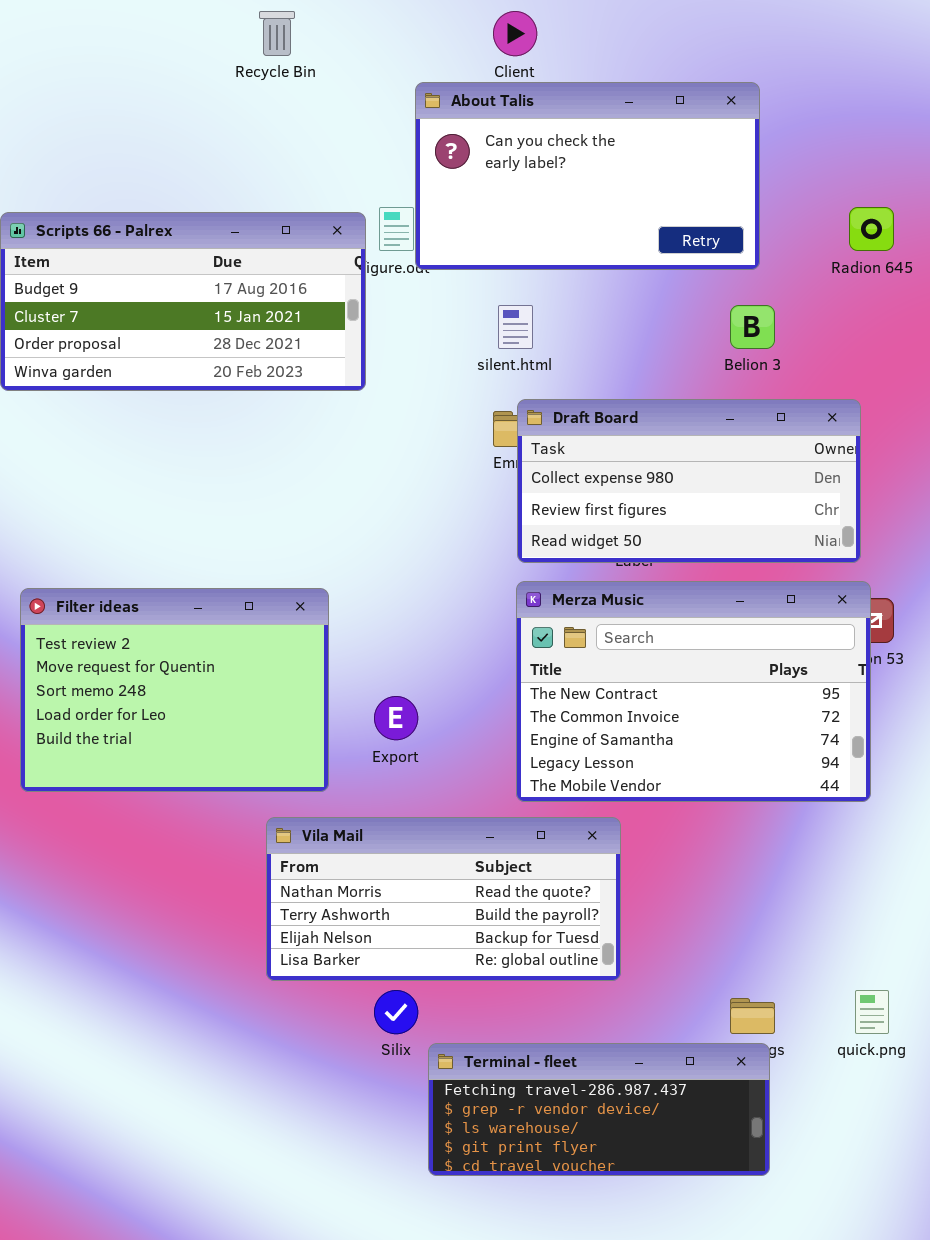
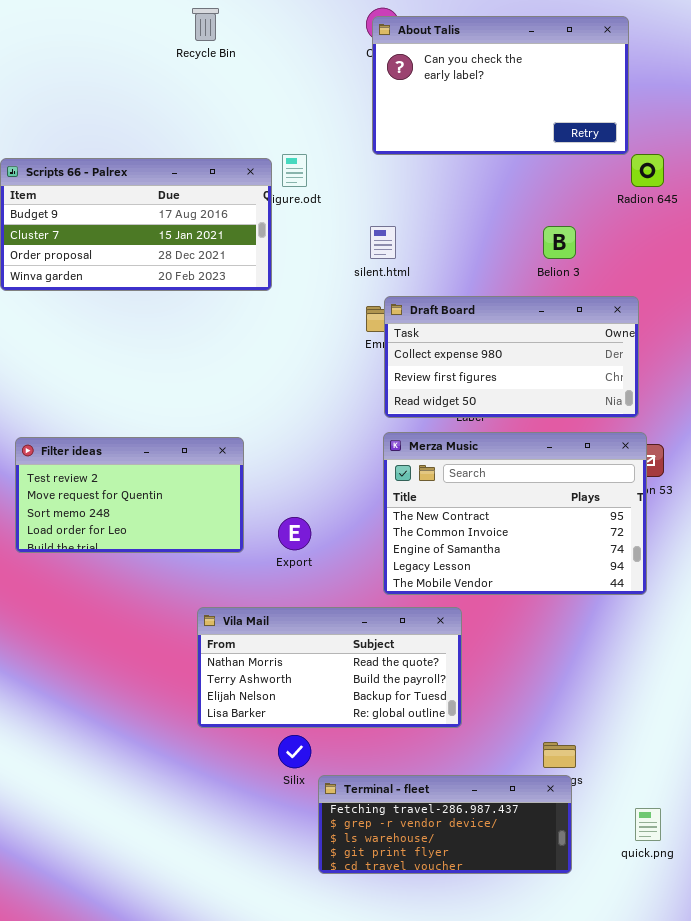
About Talis: [415,82,760,270] -> [372,16,629,155], moved
Filter ideas: [20,588,329,792] -> [15,437,244,553], resized
quick.png: [855,990,889,1034] -> [635,808,661,841], moved

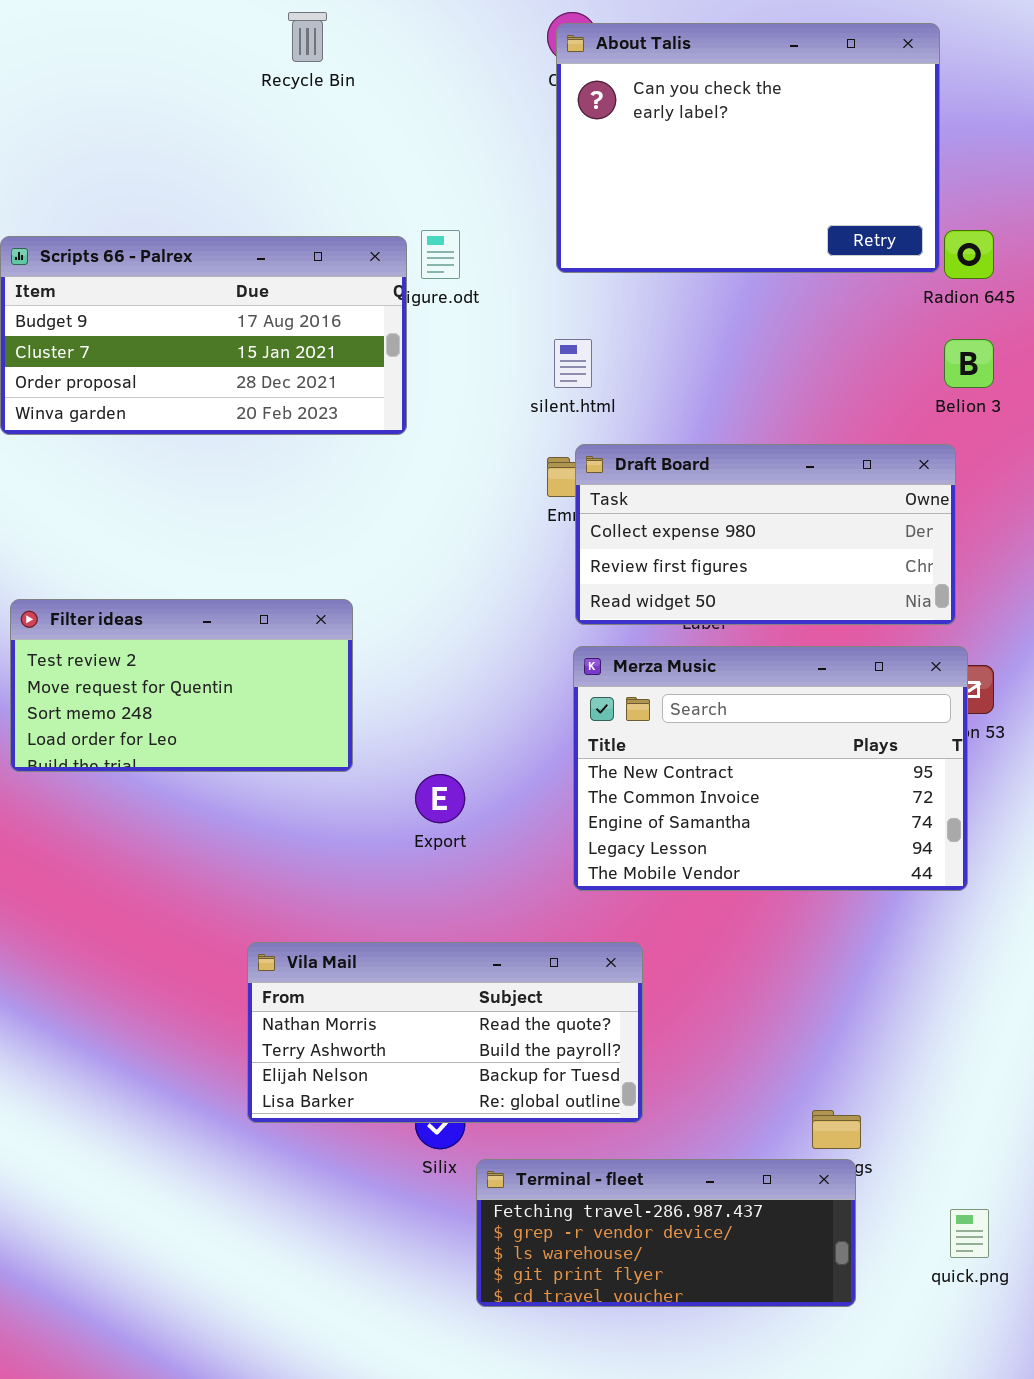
About Talis: [372,16,629,155] -> [556,23,940,273], resized
Belion 3: [543,226,576,259] -> [944,339,994,388], moved
Filter ideas: [15,437,244,553] -> [10,599,353,772], moved
Vila Mail: [197,607,462,728] -> [247,942,643,1123], moved

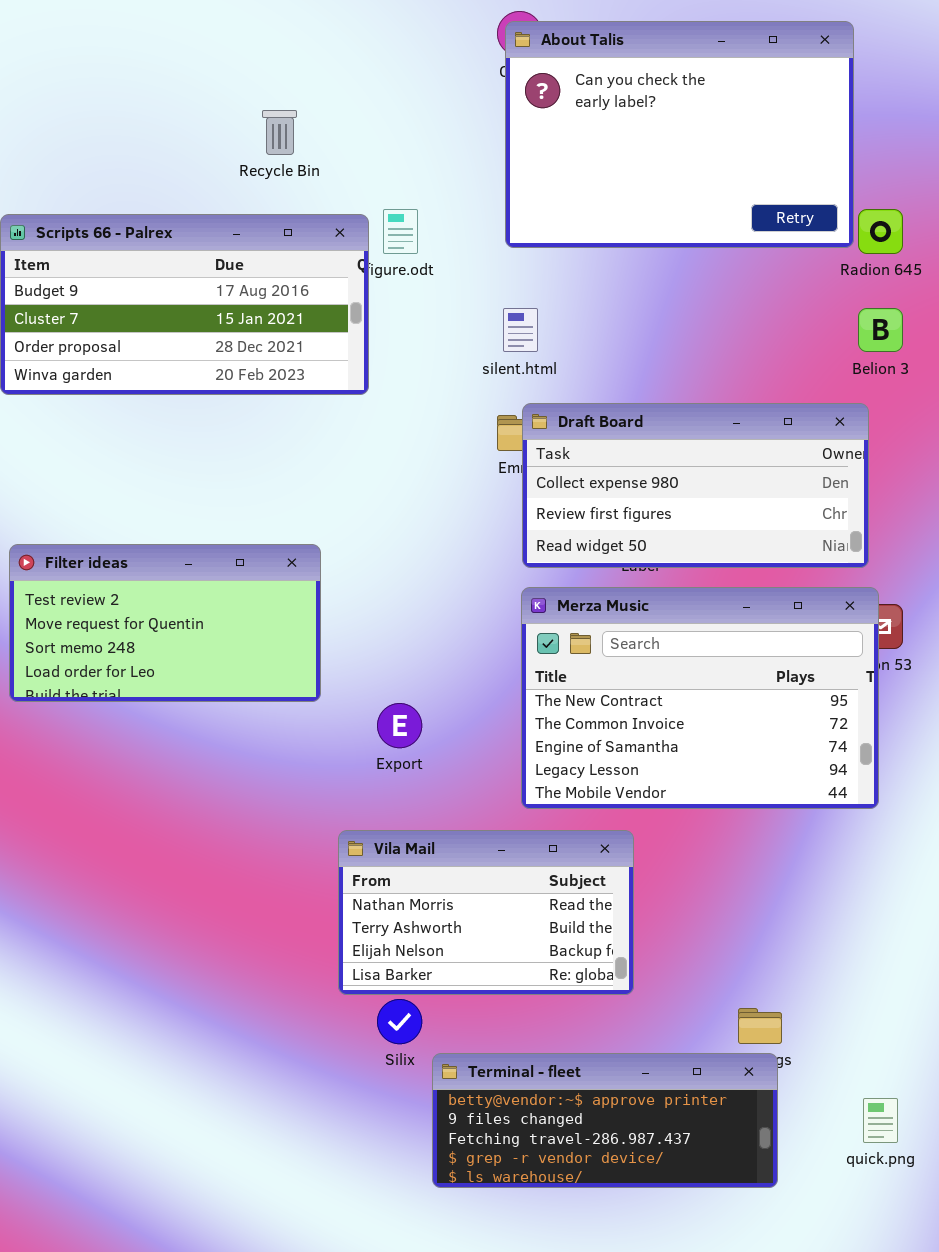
Recycle Bin: [288,12,327,62] -> [262,110,297,155], moved
Vila Mail: [247,942,643,1123] -> [338,830,634,995], moved, resized
Terminal - fleet: [476,1159,856,1307] -> [432,1053,778,1188], scrolled up 2 rows

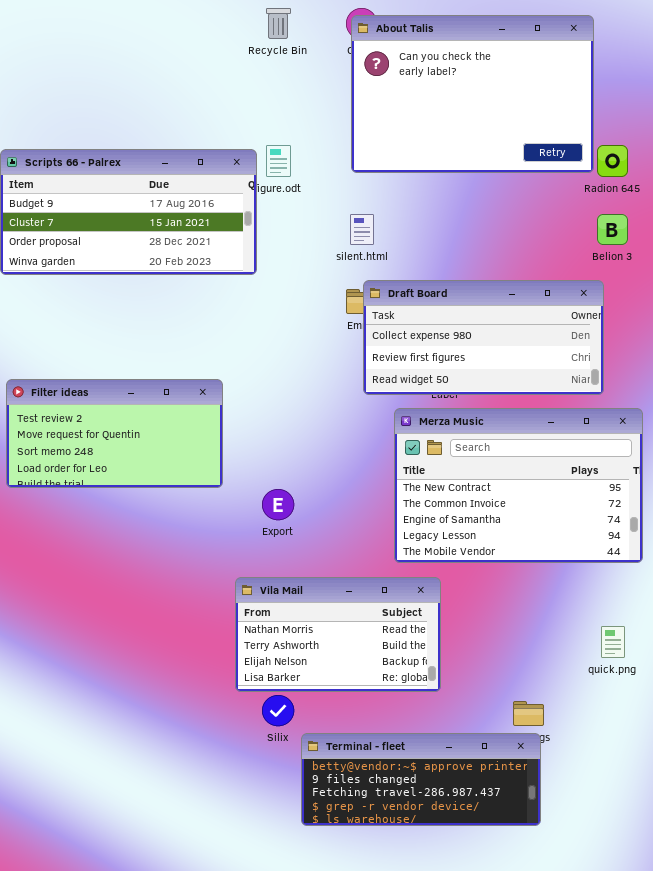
Recycle Bin: [262,110,297,155] -> [266,8,291,39], moved
Merza Music: [521,587,879,809] -> [394,408,643,563], moved
quick.png: [863,1098,898,1143] -> [601,626,625,658], moved

